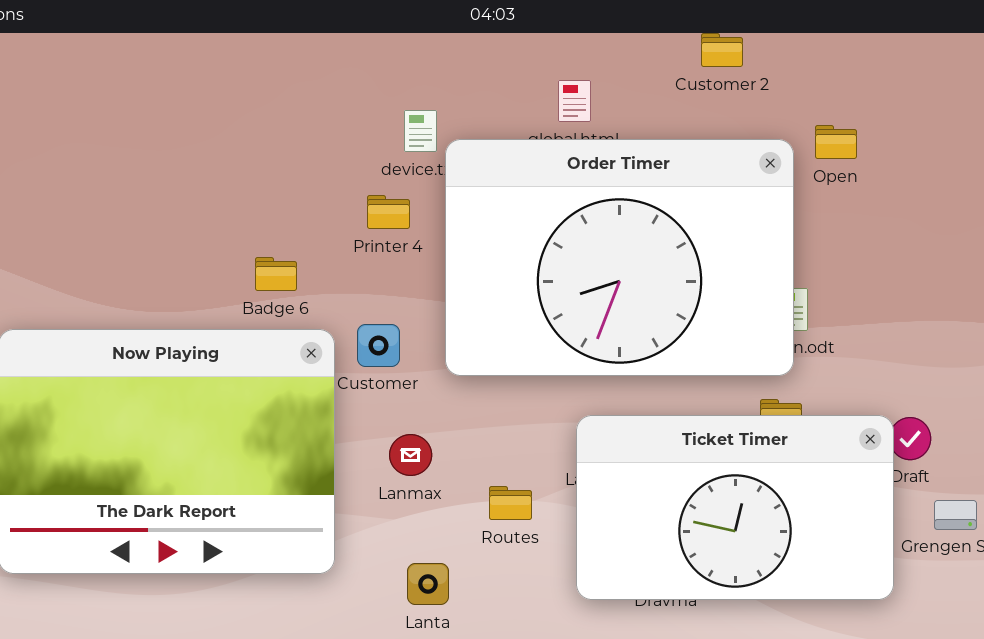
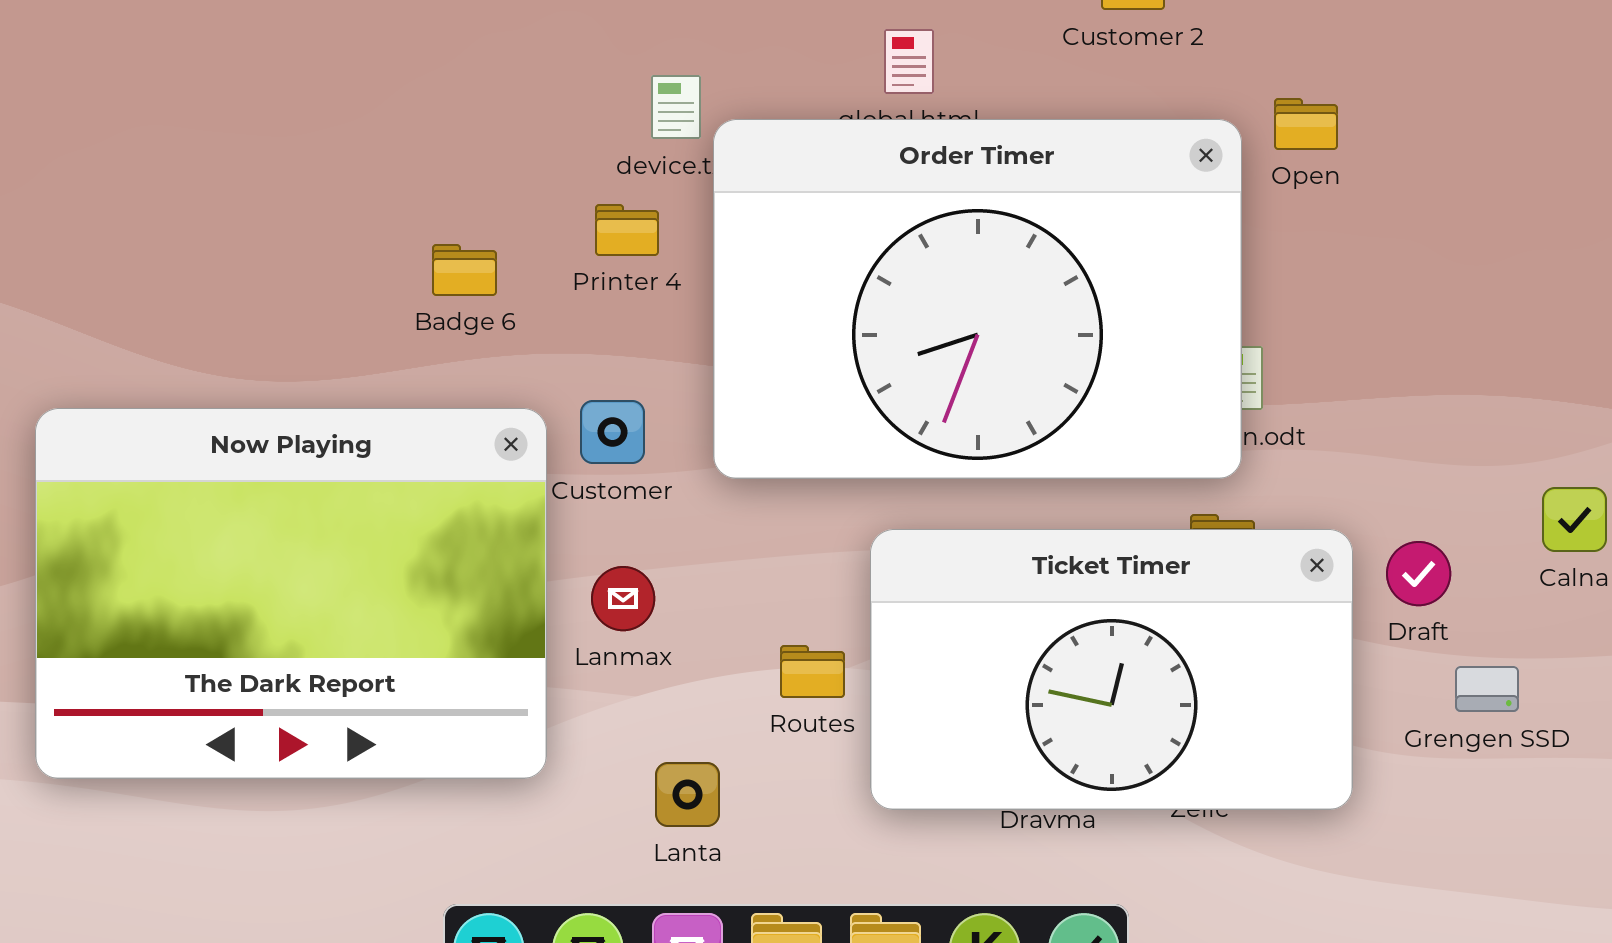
Badge 6: [255,257,297,291] -> [432,244,497,296], moved
Ticket Timer: [576,415,894,600] -> [870,529,1353,810], moved
Lanmax: [389,434,432,476] -> [591,566,655,631], moved

